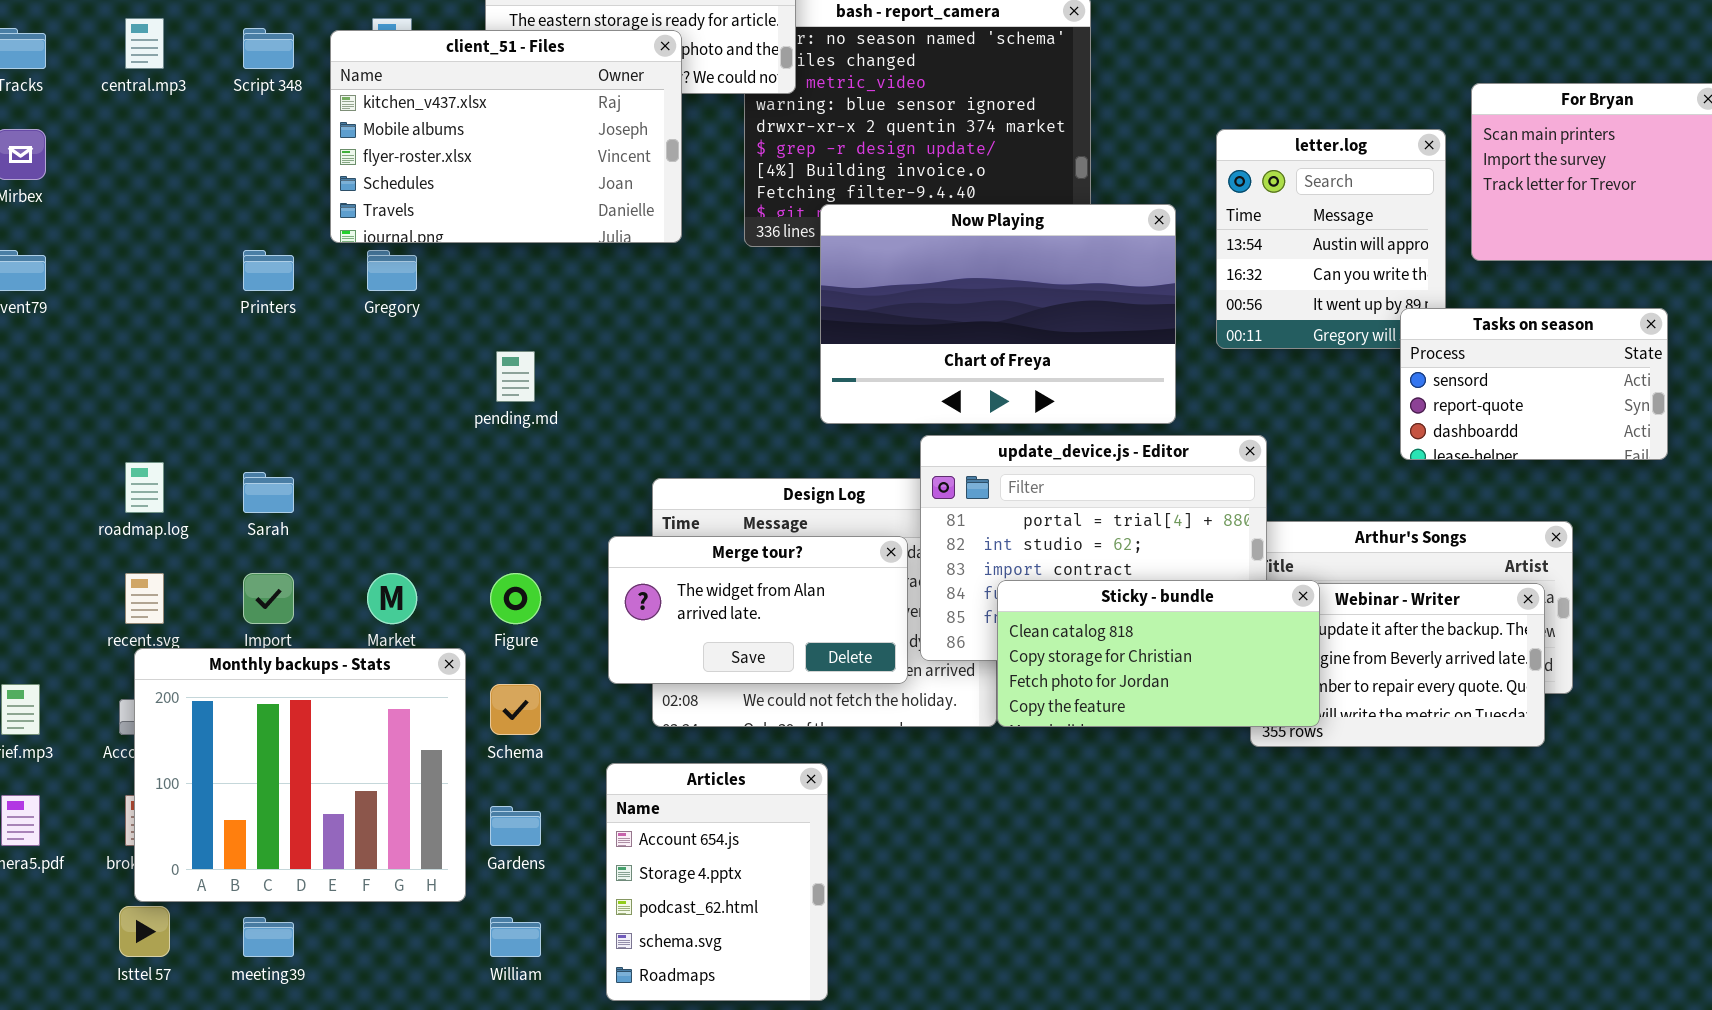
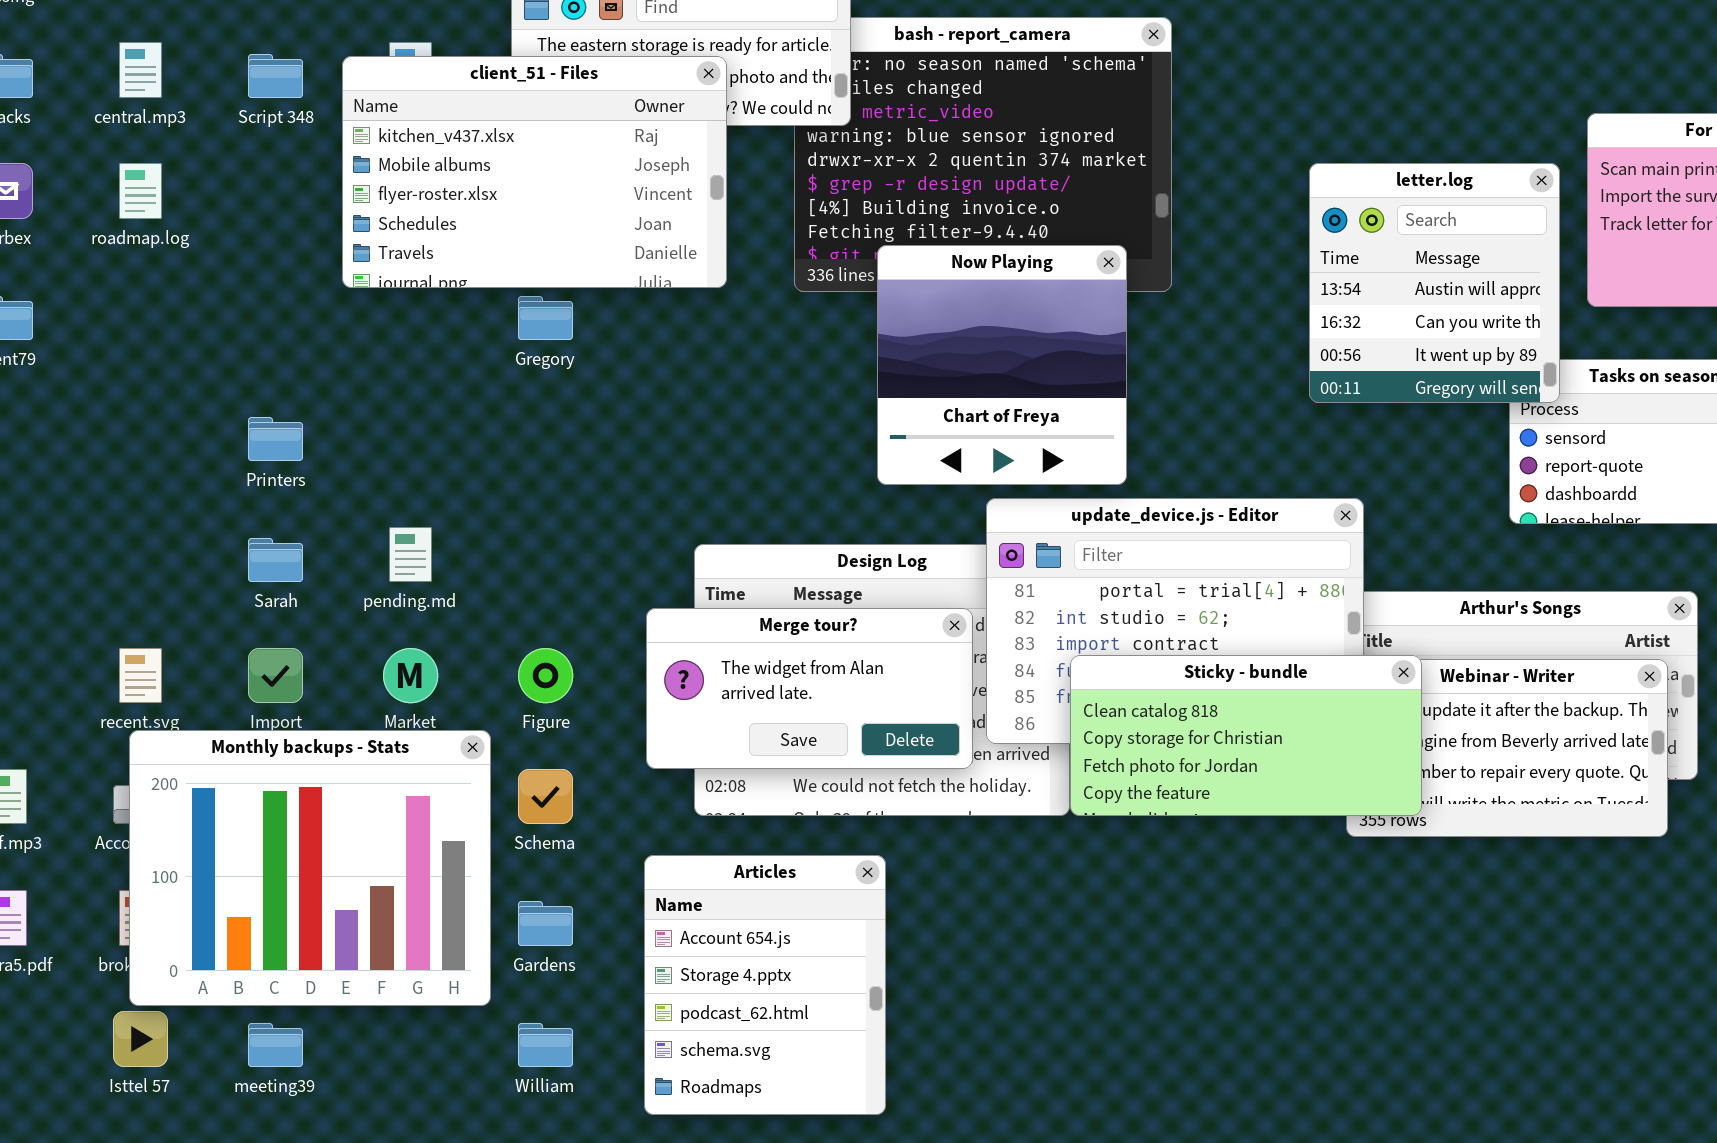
letter.log: [1216,129,1446,349] -> [1309,163,1560,403], raised
Now Playing: [820,204,1176,424] -> [877,245,1127,485], resized
Printers: [243,250,294,291] -> [248,417,303,461], moved
Gregory: [367,250,417,291] -> [518,296,573,340], moved
pending.md: [496,351,535,402] -> [389,527,432,582], moved
roadmap.log: [125,462,164,513] -> [119,163,162,219], moved

